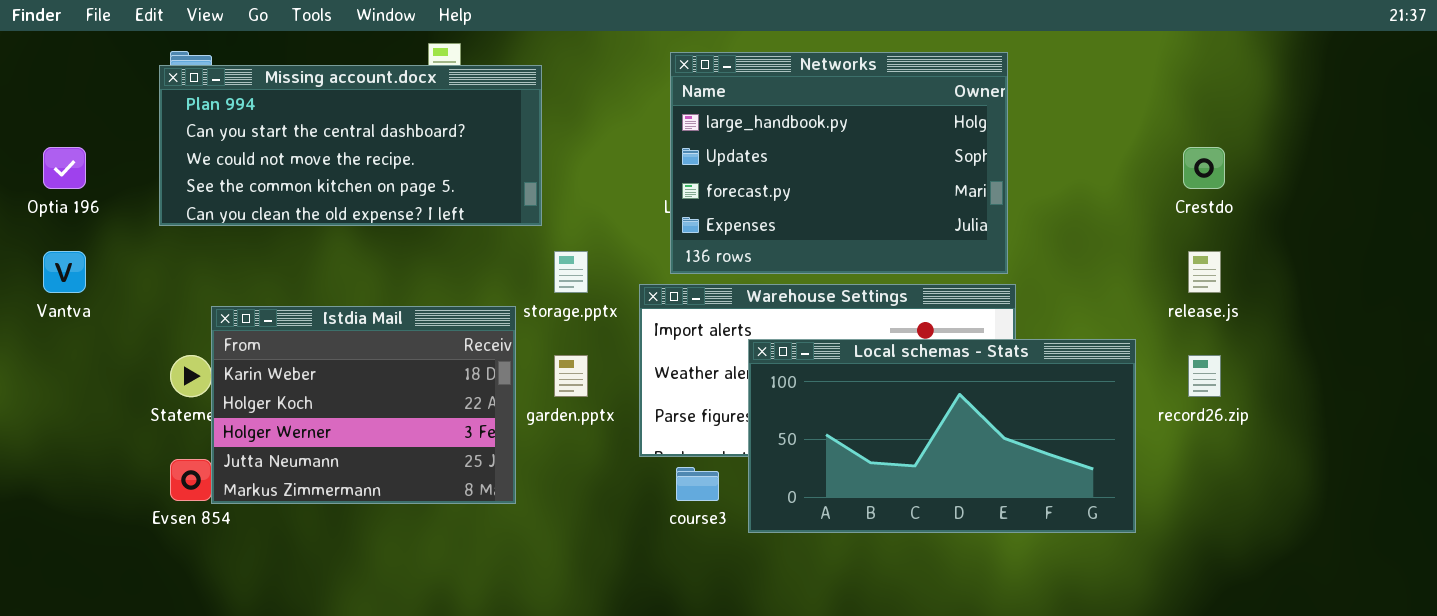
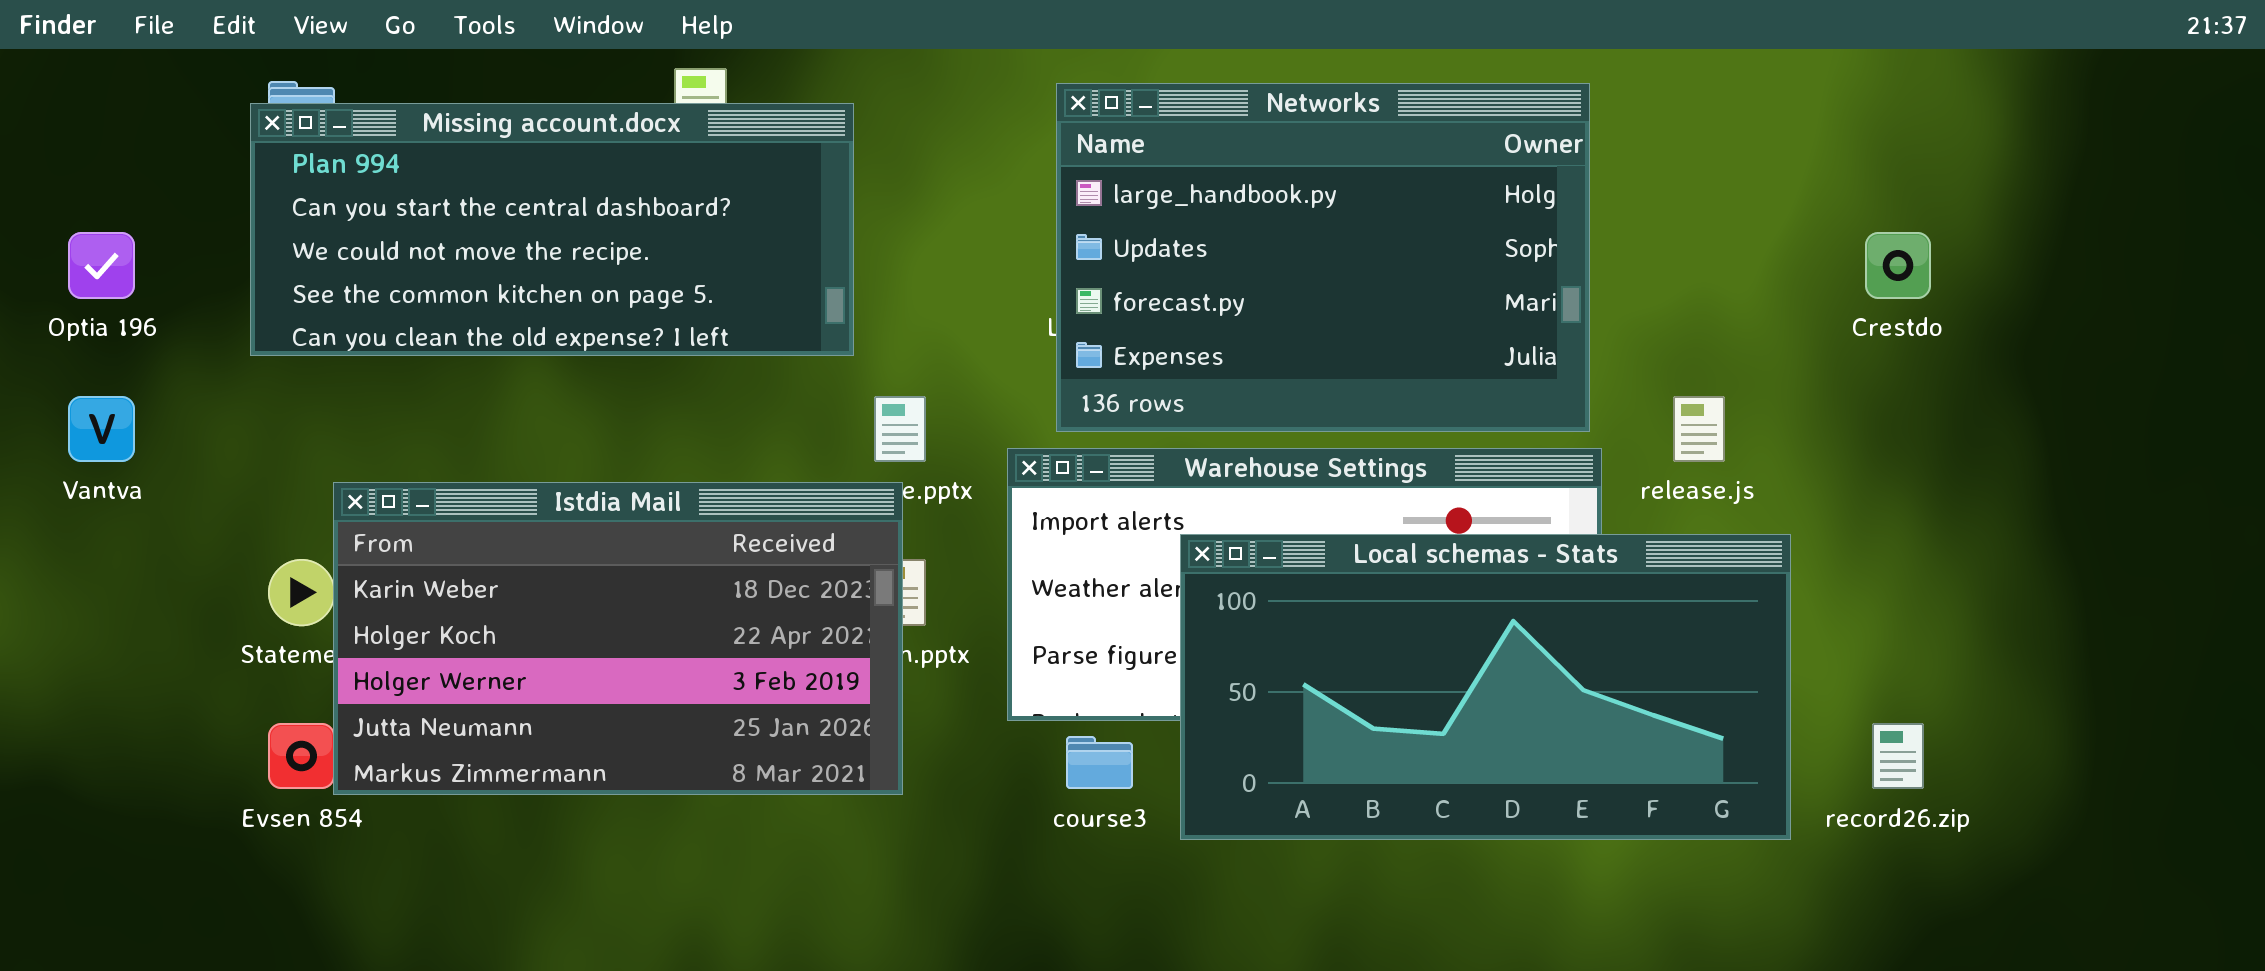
release.js: [1188,251,1221,293] -> [1673,396,1725,462], moved
Istdia Mail: [211,306,516,504] -> [333,482,903,795], resized
record26.zip: [1188,355,1221,397] -> [1872,723,1924,789], moved

